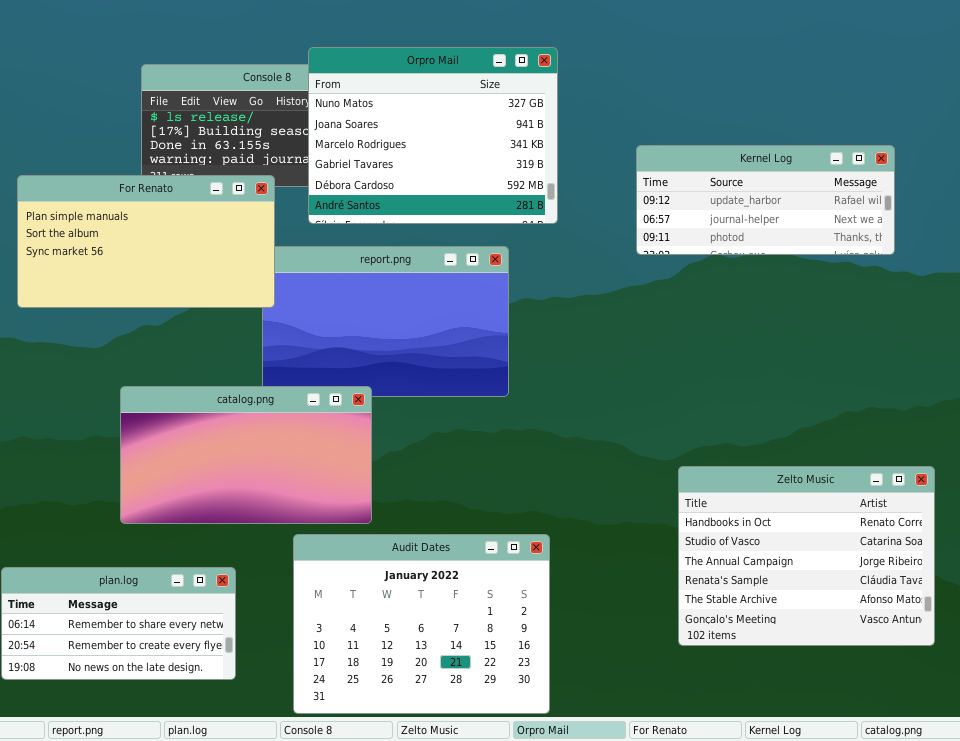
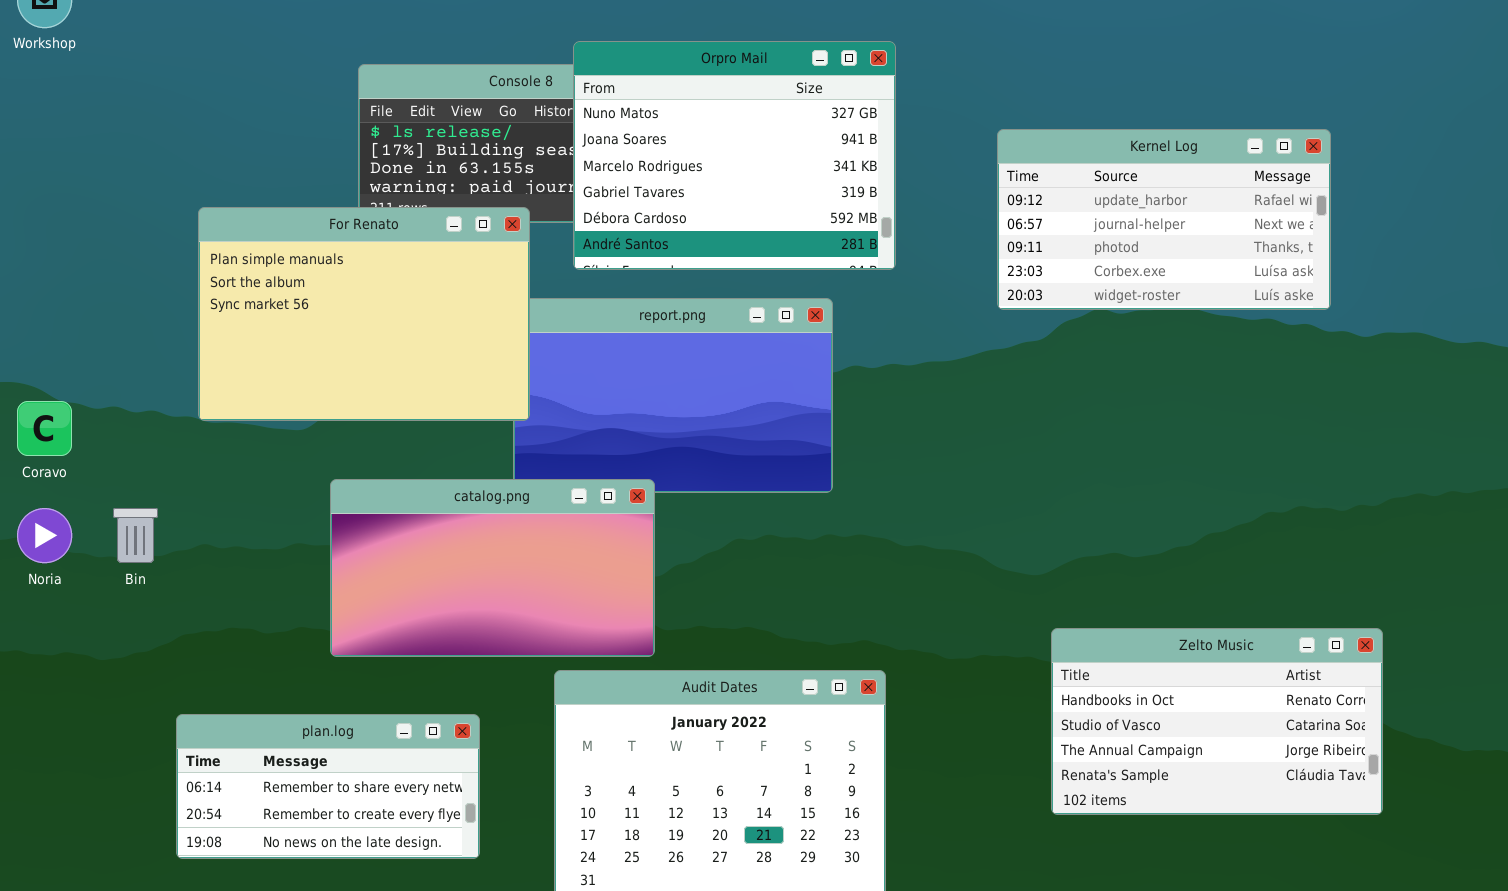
Kernel Log: [636,145,895,255] -> [997,129,1331,310], resized
For Renato: [17,175,275,308] -> [198,207,530,421], resized
Zelto Music: [678,466,935,646] -> [1051,628,1383,815], resized

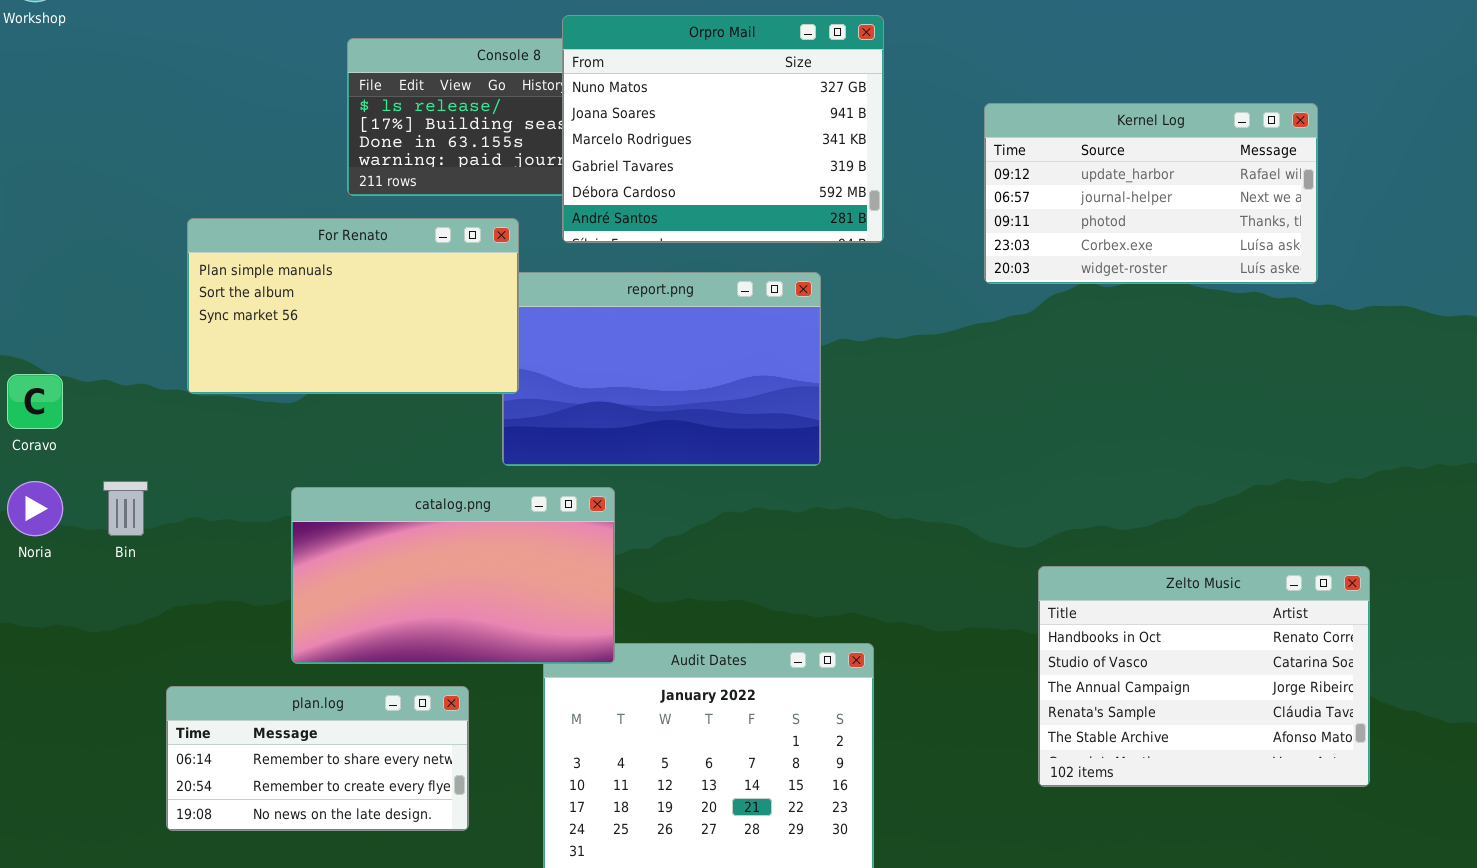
For Renato: [198,207,530,421] -> [187,218,519,394], resized
catalog.png: [330,479,655,657] -> [291,487,615,664], moved
Zelto Music: [1051,628,1383,815] -> [1038,566,1370,787], resized

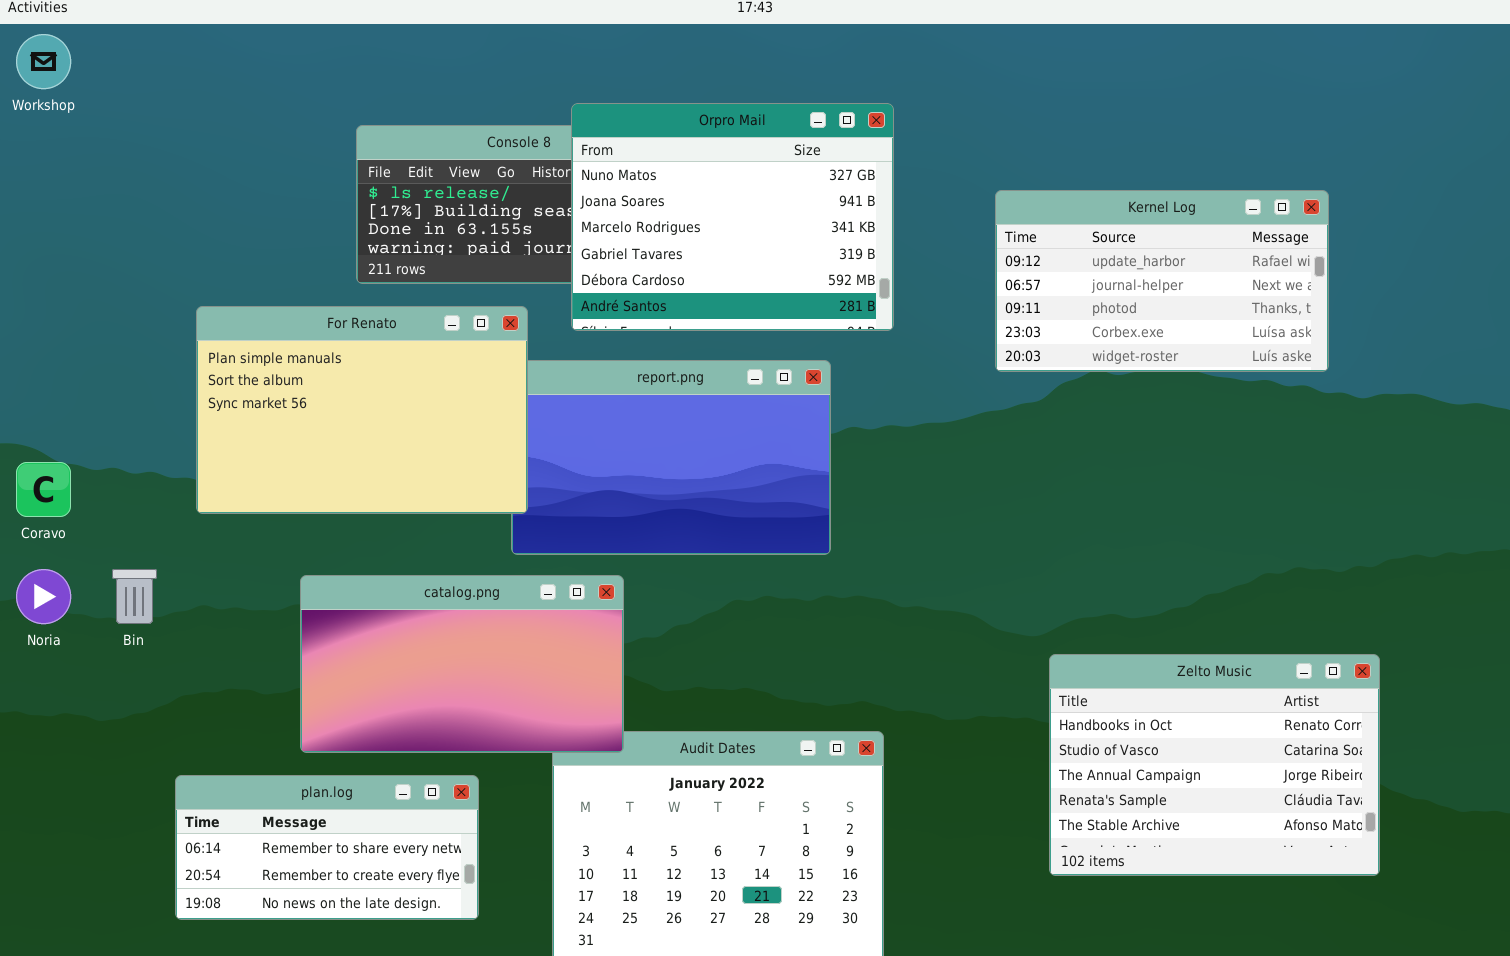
For Renato: [187,218,519,394] -> [196,306,528,514], resized

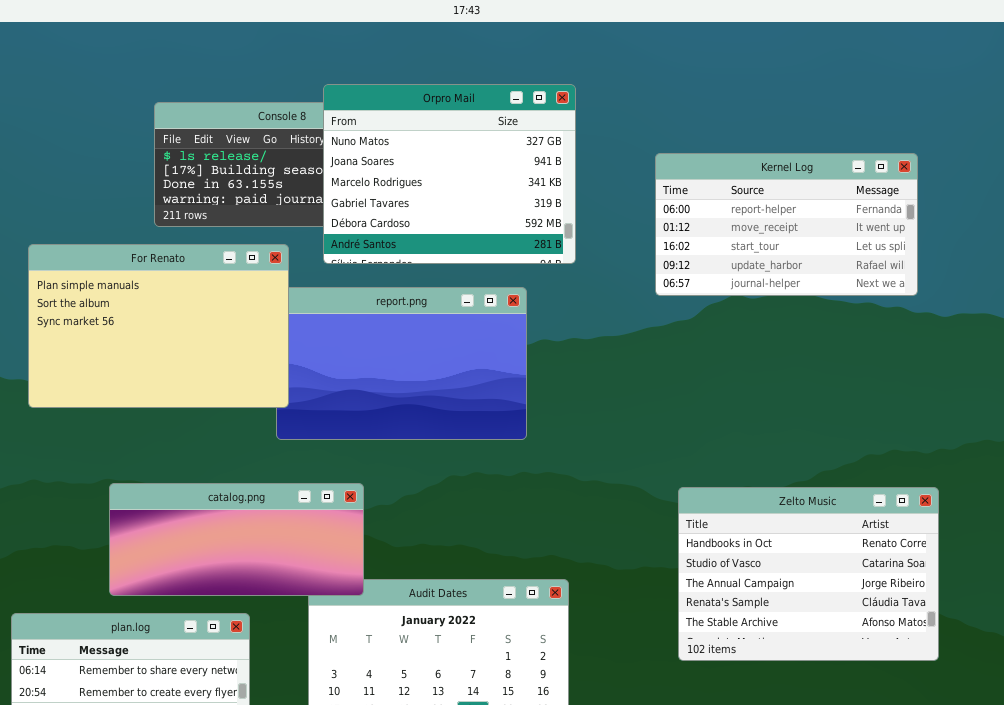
Kernel Log: [995,190,1329,372] -> [655,153,918,296], scrolled up 3 rows
catalog.png: [300,575,624,753] -> [109,483,364,596], resized
Zelto Music: [1049,654,1380,876] -> [678,487,939,661], moved

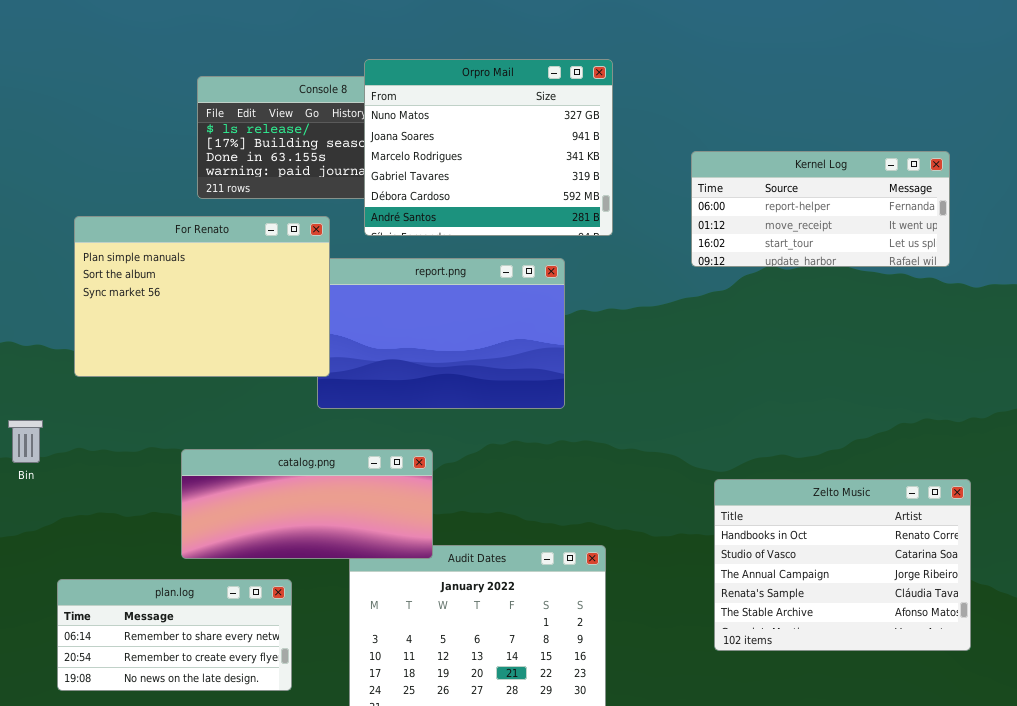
Kernel Log: [655,153,918,296] -> [691,151,950,267], resized
catalog.png: [109,483,364,596] -> [181,449,433,559], moved
Zelto Music: [678,487,939,661] -> [714,479,971,651], moved

